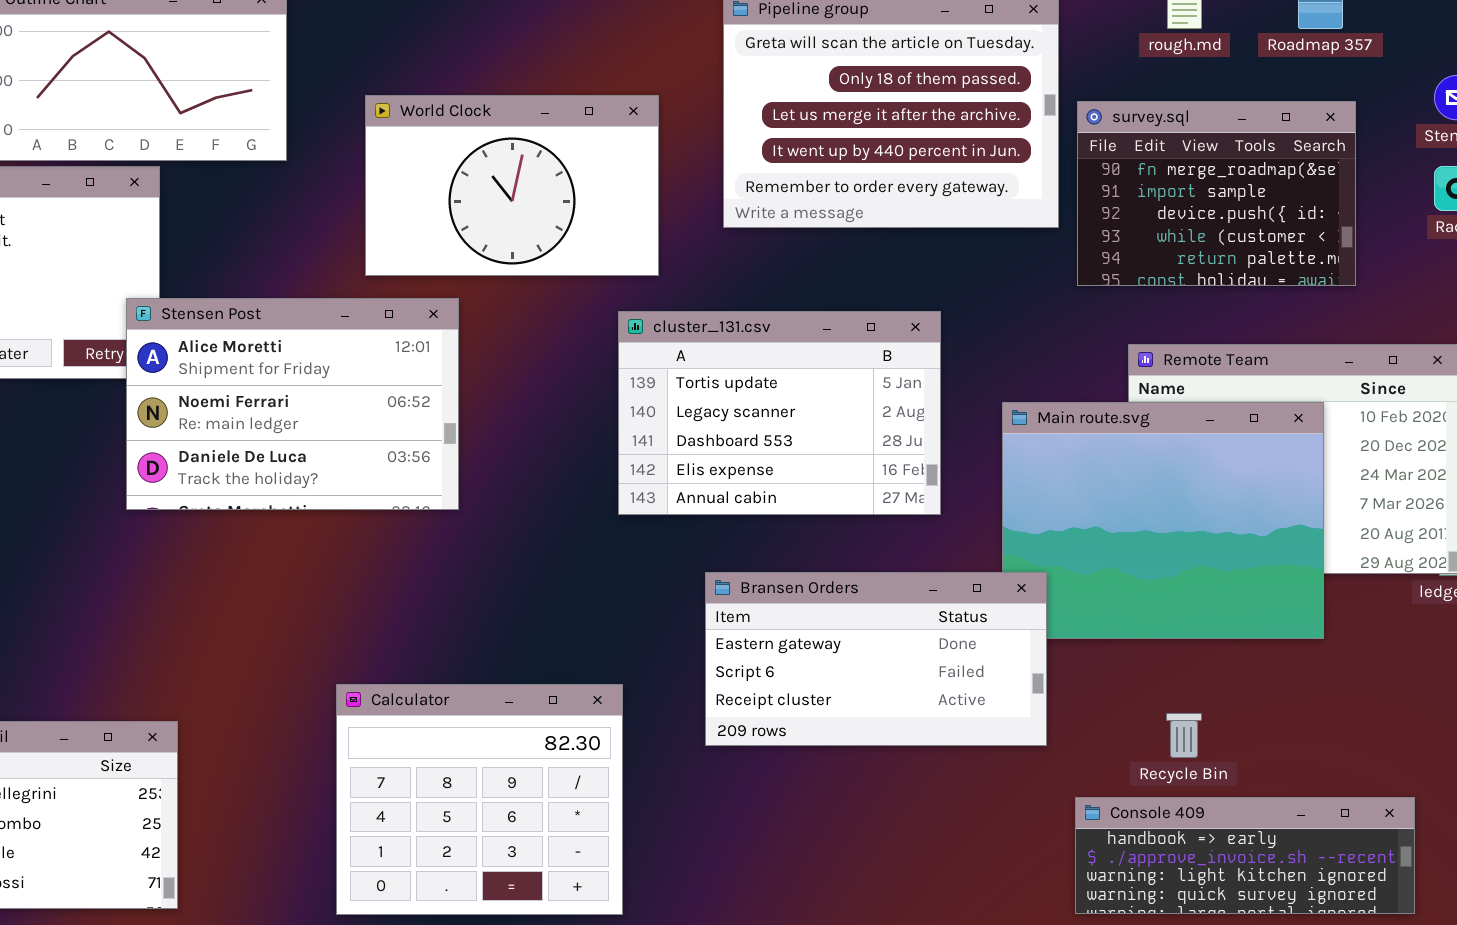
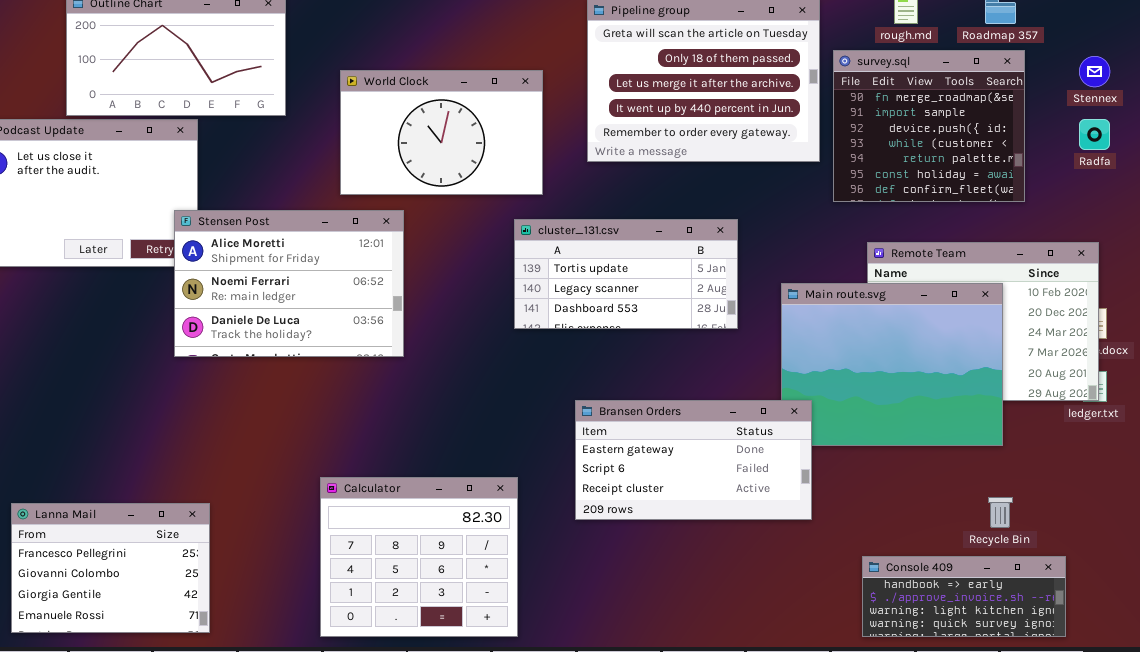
survey.sql: [1077,101,1356,286] -> [833,50,1025,202], resized
cluster_131.csv: [618,311,941,515] -> [514,219,738,329], resized
Recycle Bin: [1166,713,1202,758] -> [988,497,1013,528], moved
Console 409: [1075,797,1415,914] -> [862,556,1066,637], resized

